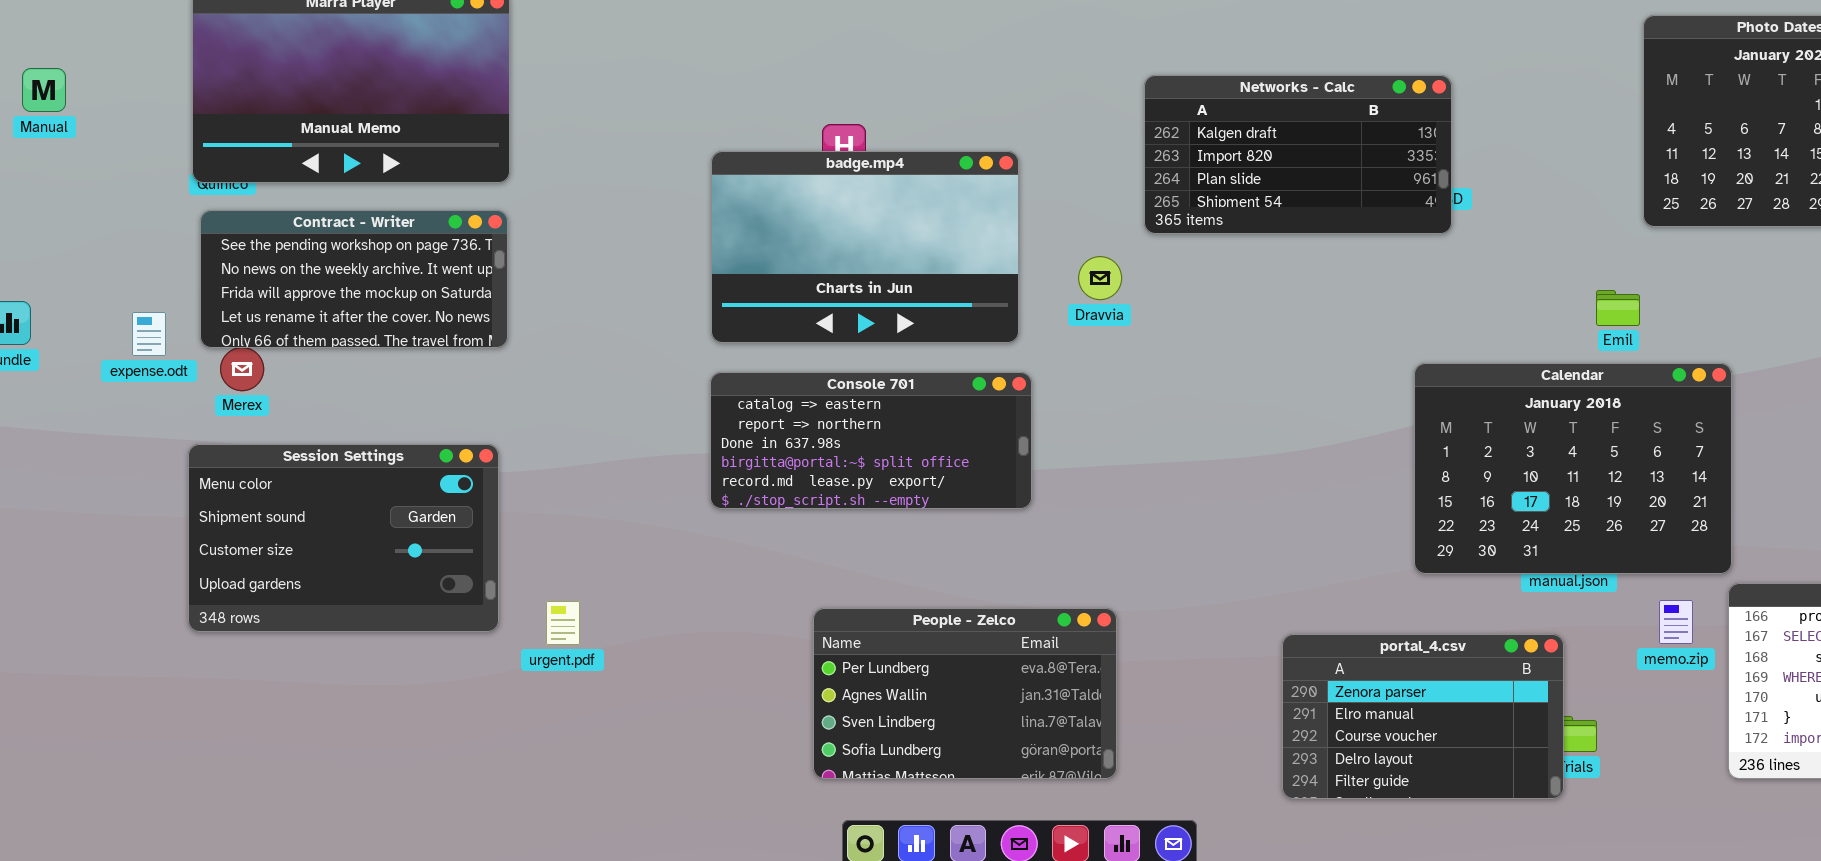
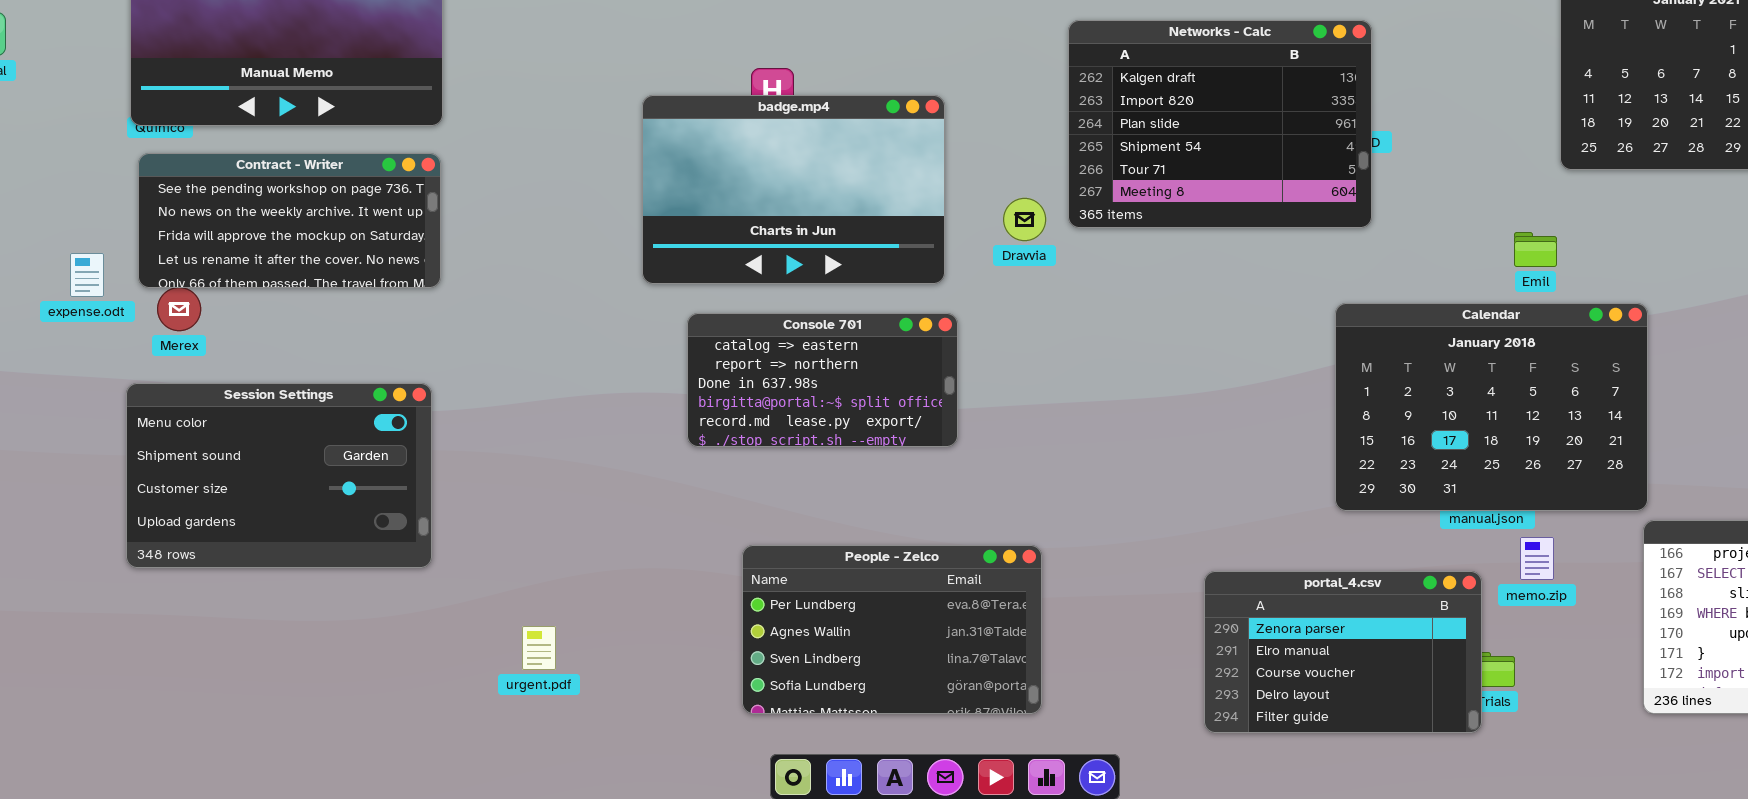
Networks - Calc: [1144,75,1452,234] -> [1068,20,1372,228], resized
Console 701: [710,372,1032,509] -> [687,313,958,447], resized
memo.zip: [1659,600,1693,644] -> [1520,537,1554,580], moved
urgent.pdf: [546,601,580,645] -> [522,626,556,670], moved

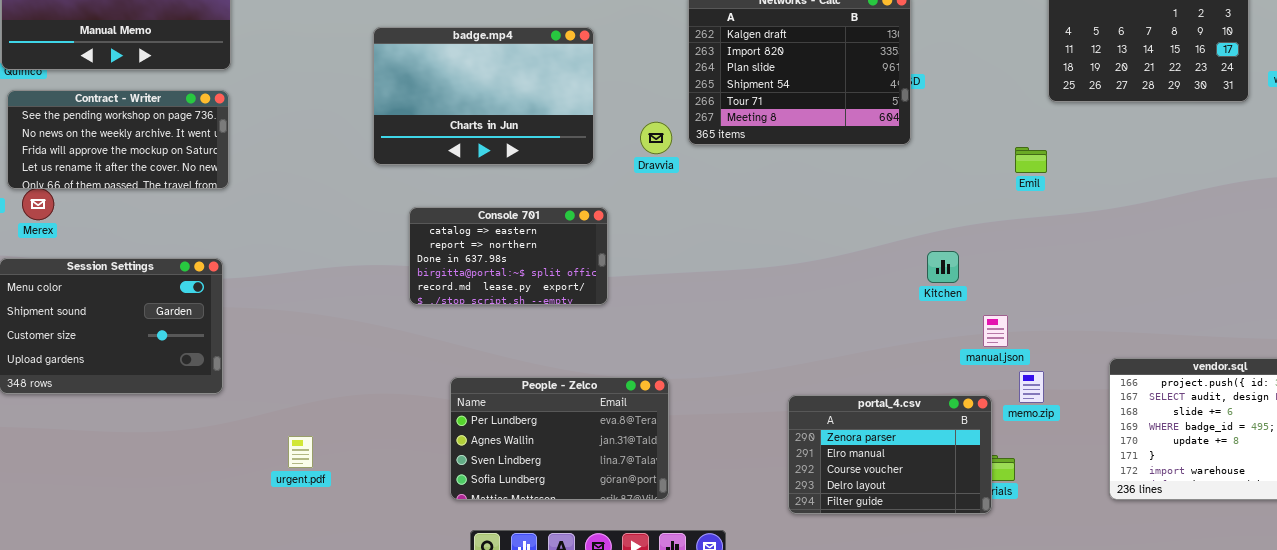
badge.mp4: [642,95,945,284] -> [373,27,594,165], moved
Calendar: [1335,303,1648,511] -> none, closed

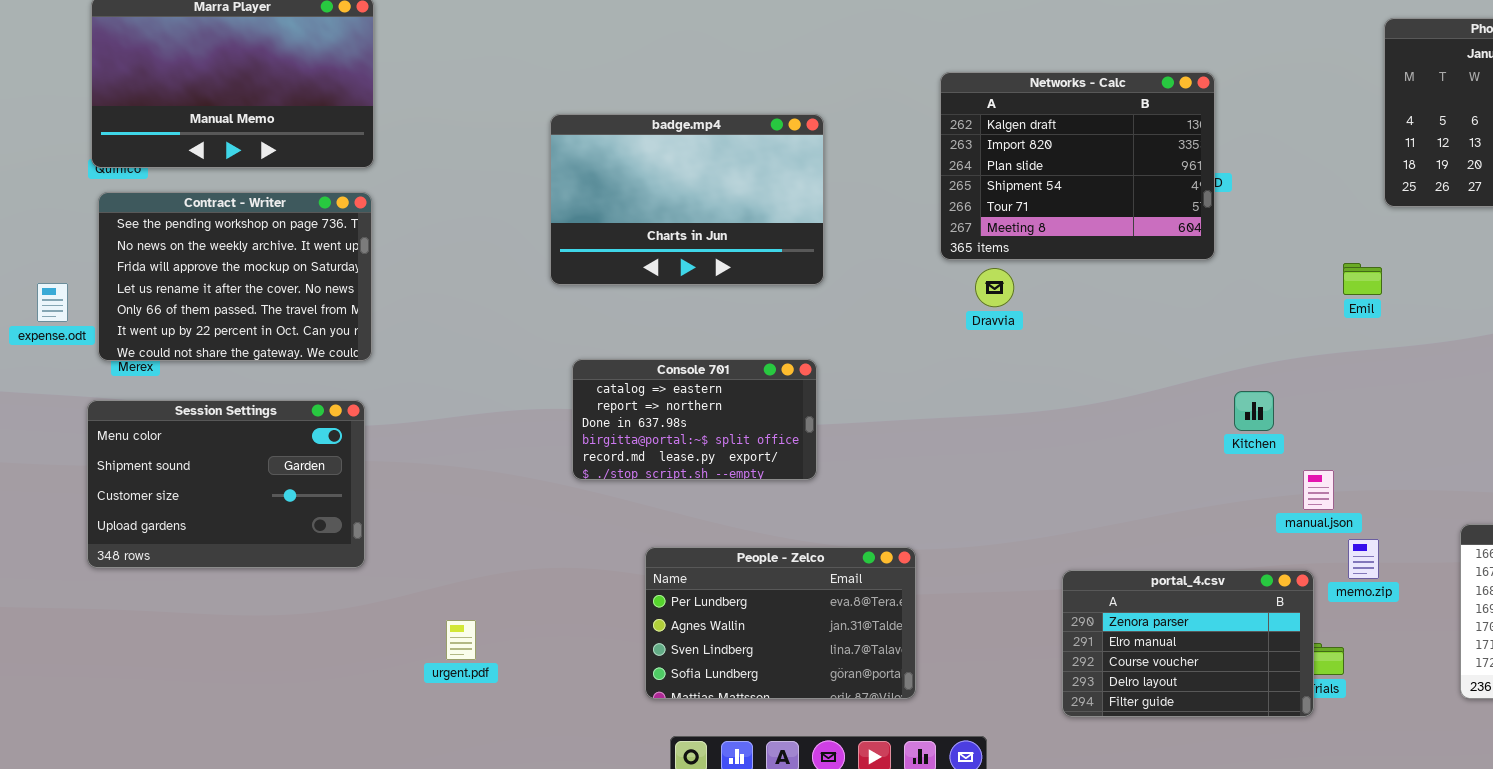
Contract - Writer: [7,90,229,189] -> [98,192,372,361], resized
Dravvia: [640,122,672,154] -> [975,268,1014,307], moved
Console 701: [409,207,608,305] -> [572,359,817,480], moved

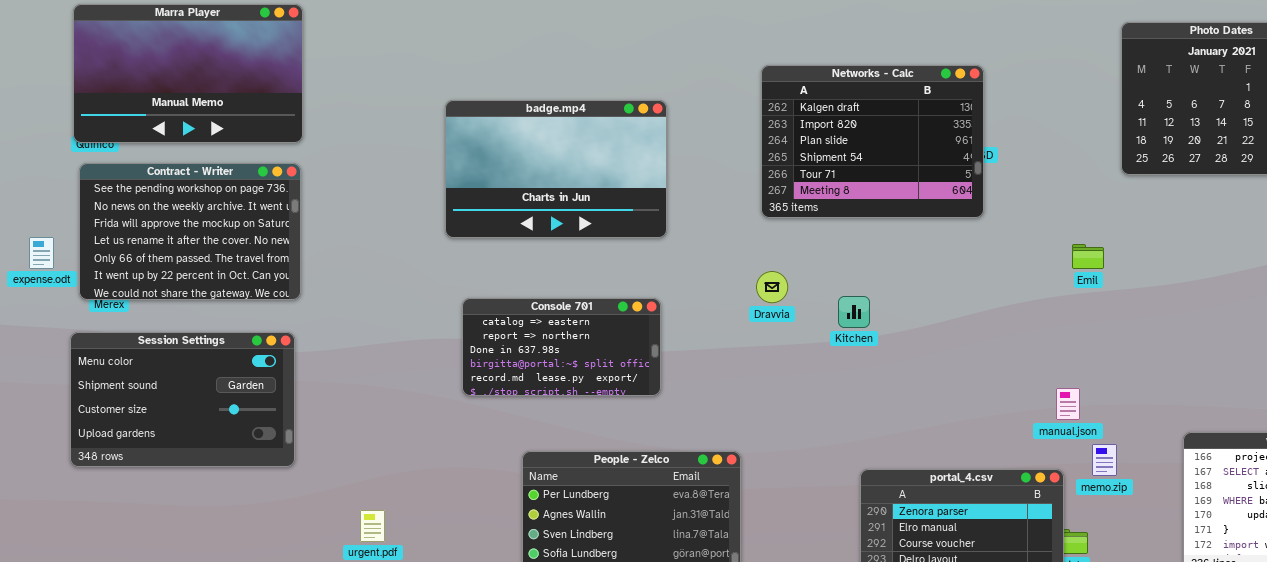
Emil: [1343,263,1382,295] -> [1072,244,1104,269], moved
Dravvia: [975,268,1014,307] -> [756,271,788,303], moved
Kitchen: [1234,391,1274,431] -> [838,296,870,328], moved

